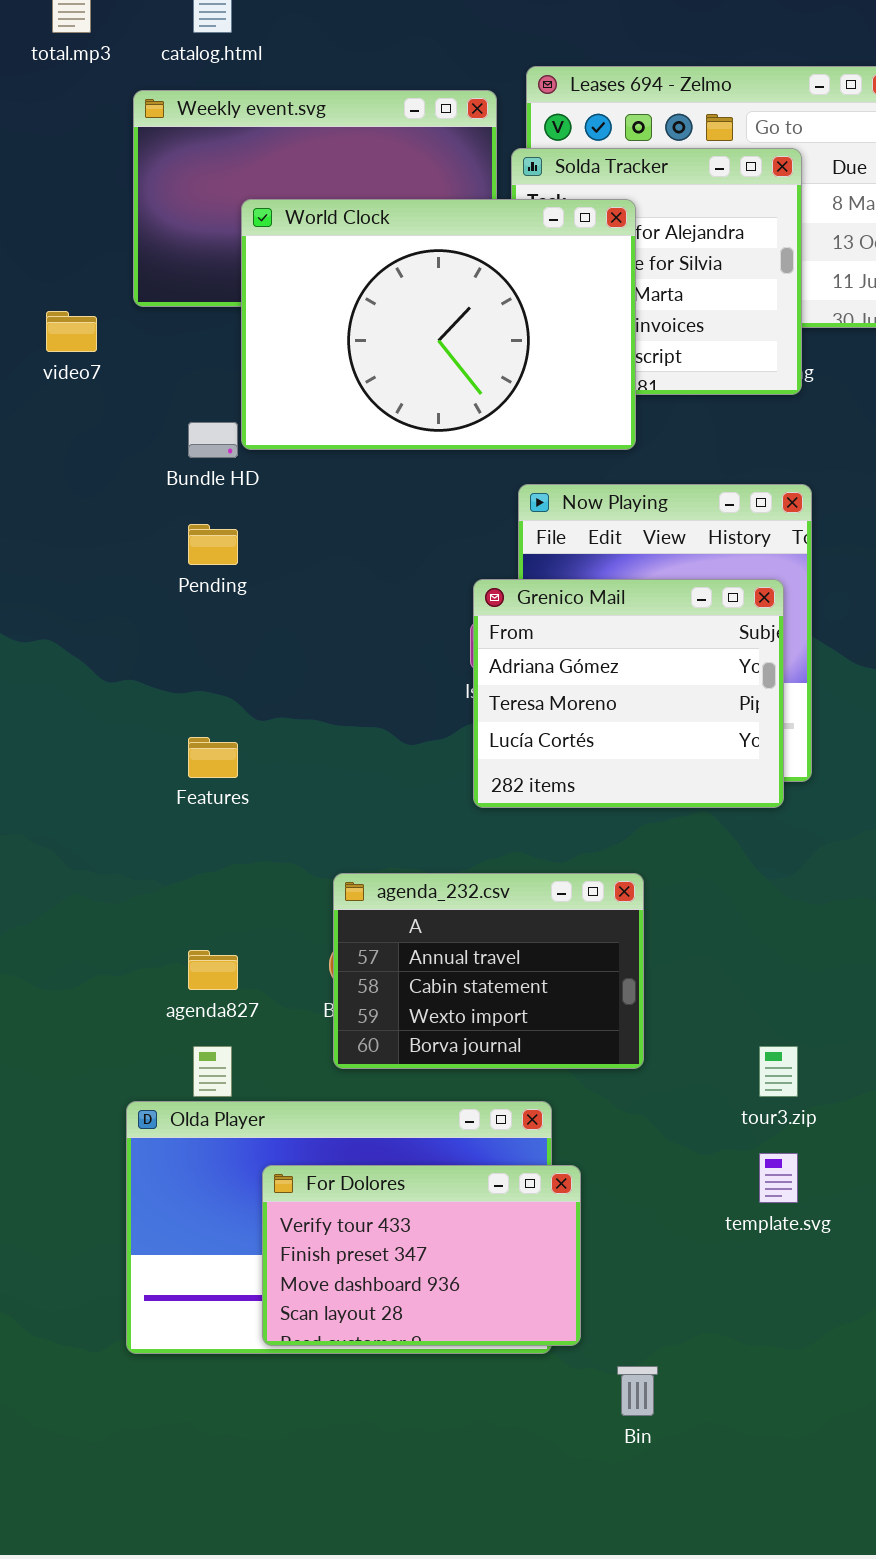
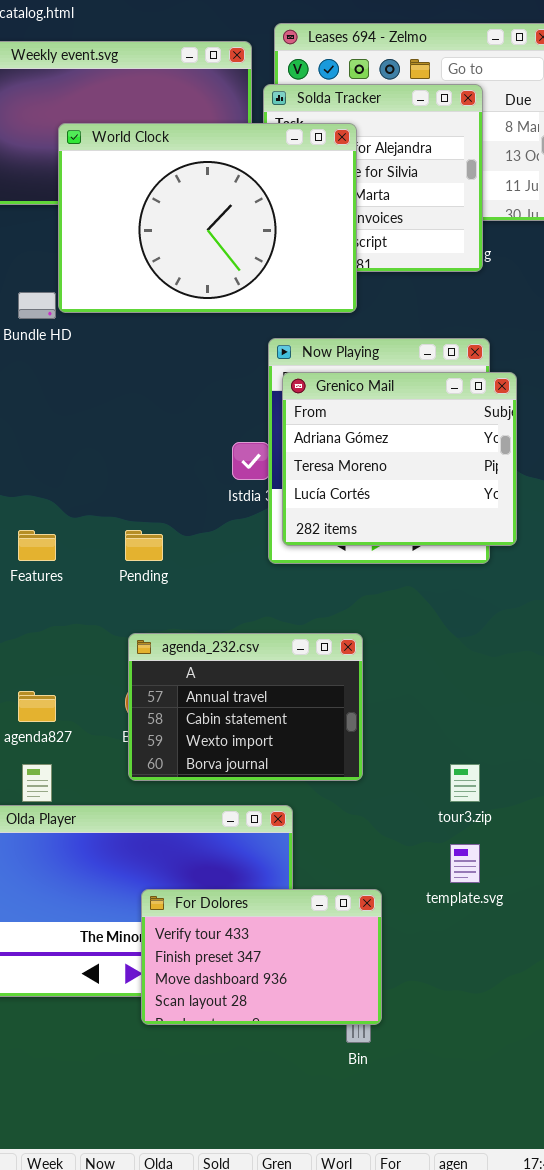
Pending: [188,524,238,565] -> [125,530,163,561], moved
Grenico Mail: [473,579,784,808] -> [282,372,517,546], moved
For Dolores: [262,1165,581,1346] -> [141,889,382,1025], moved

